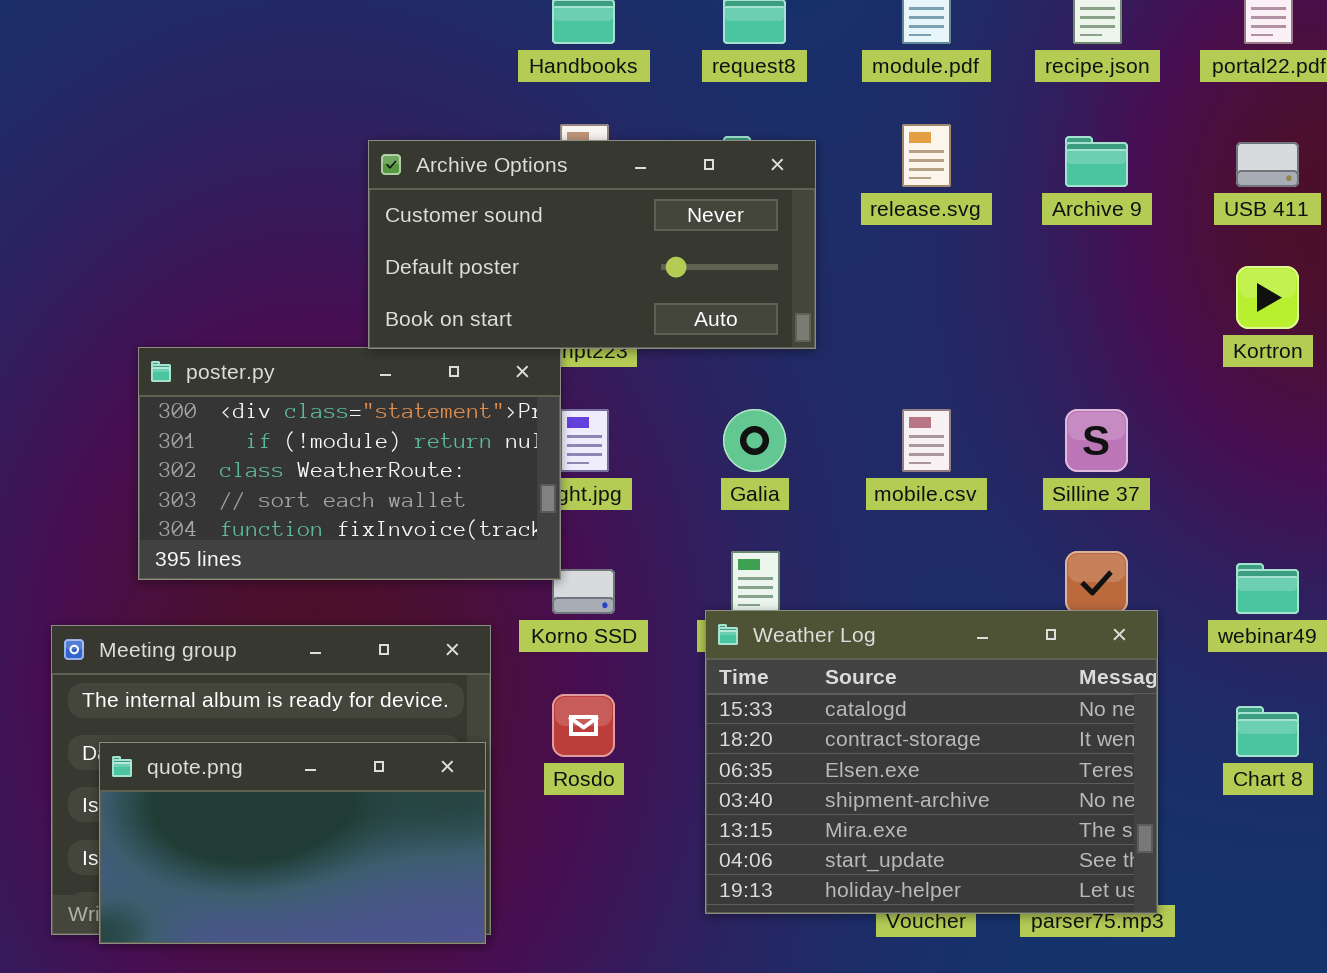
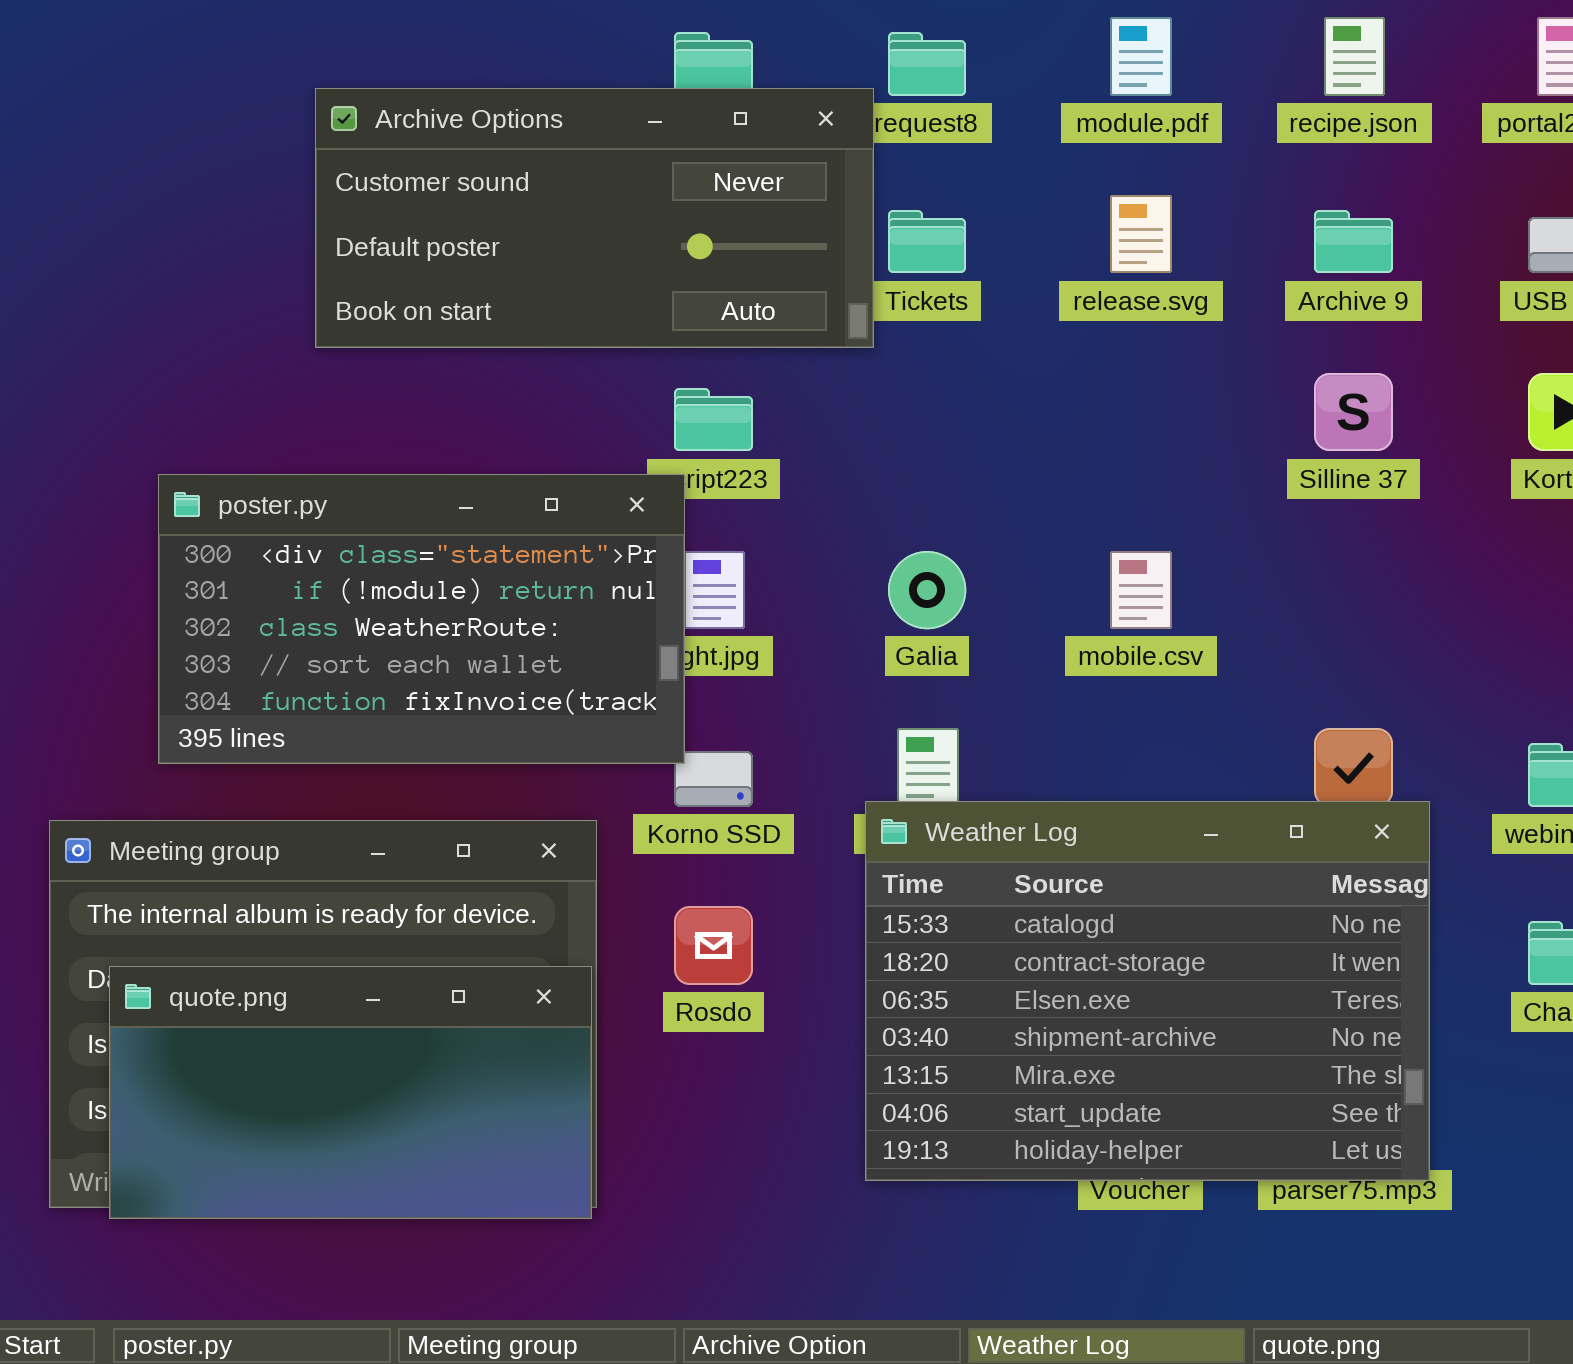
Archive Options: [368,140,816,349] -> [315,88,874,348], moved
Silline 37: [1065,409,1128,472] -> [1314,373,1393,451], moved

